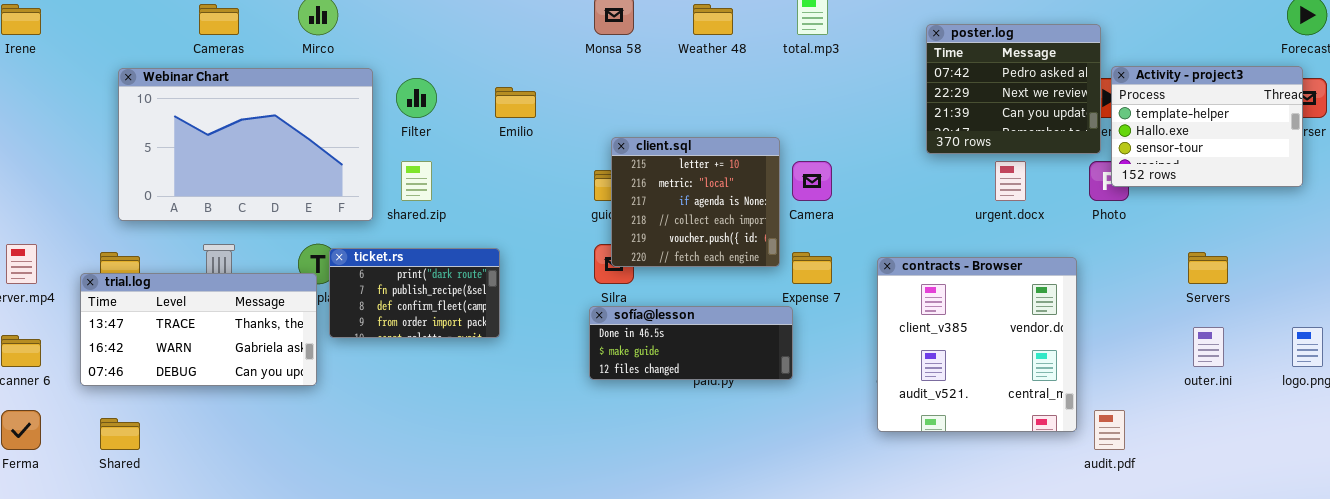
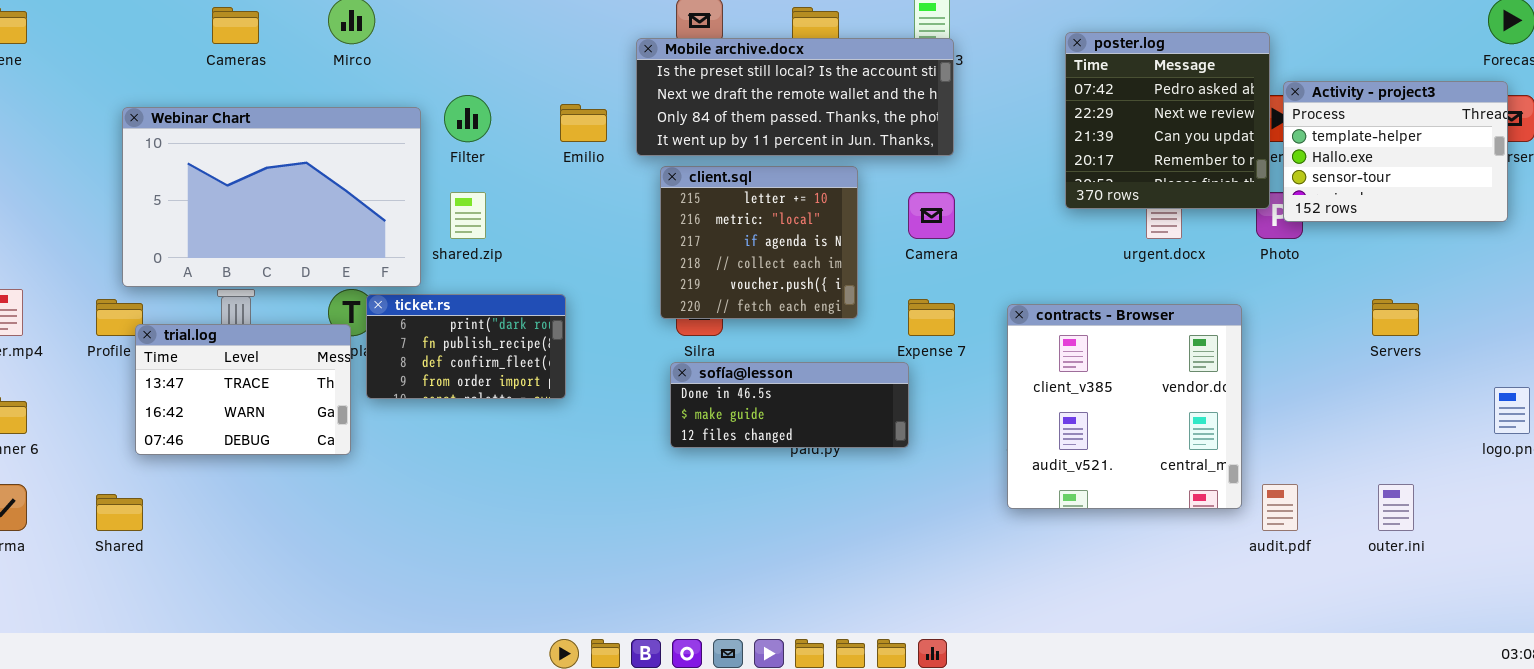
poster.log: [926,24,1101,154] -> [1065,32,1270,209], resized
Mobile archive.docx: none -> [636,38,954,156], opened
Webinar Chart: [118,68,373,221] -> [122,107,421,287], moved
client.sql: [611,137,780,267] -> [660,166,858,319], moved
trial.log: [80,273,317,386] -> [135,324,351,455], resized
outer.ini: [1193,327,1224,367] -> [1378,484,1414,531], moved

